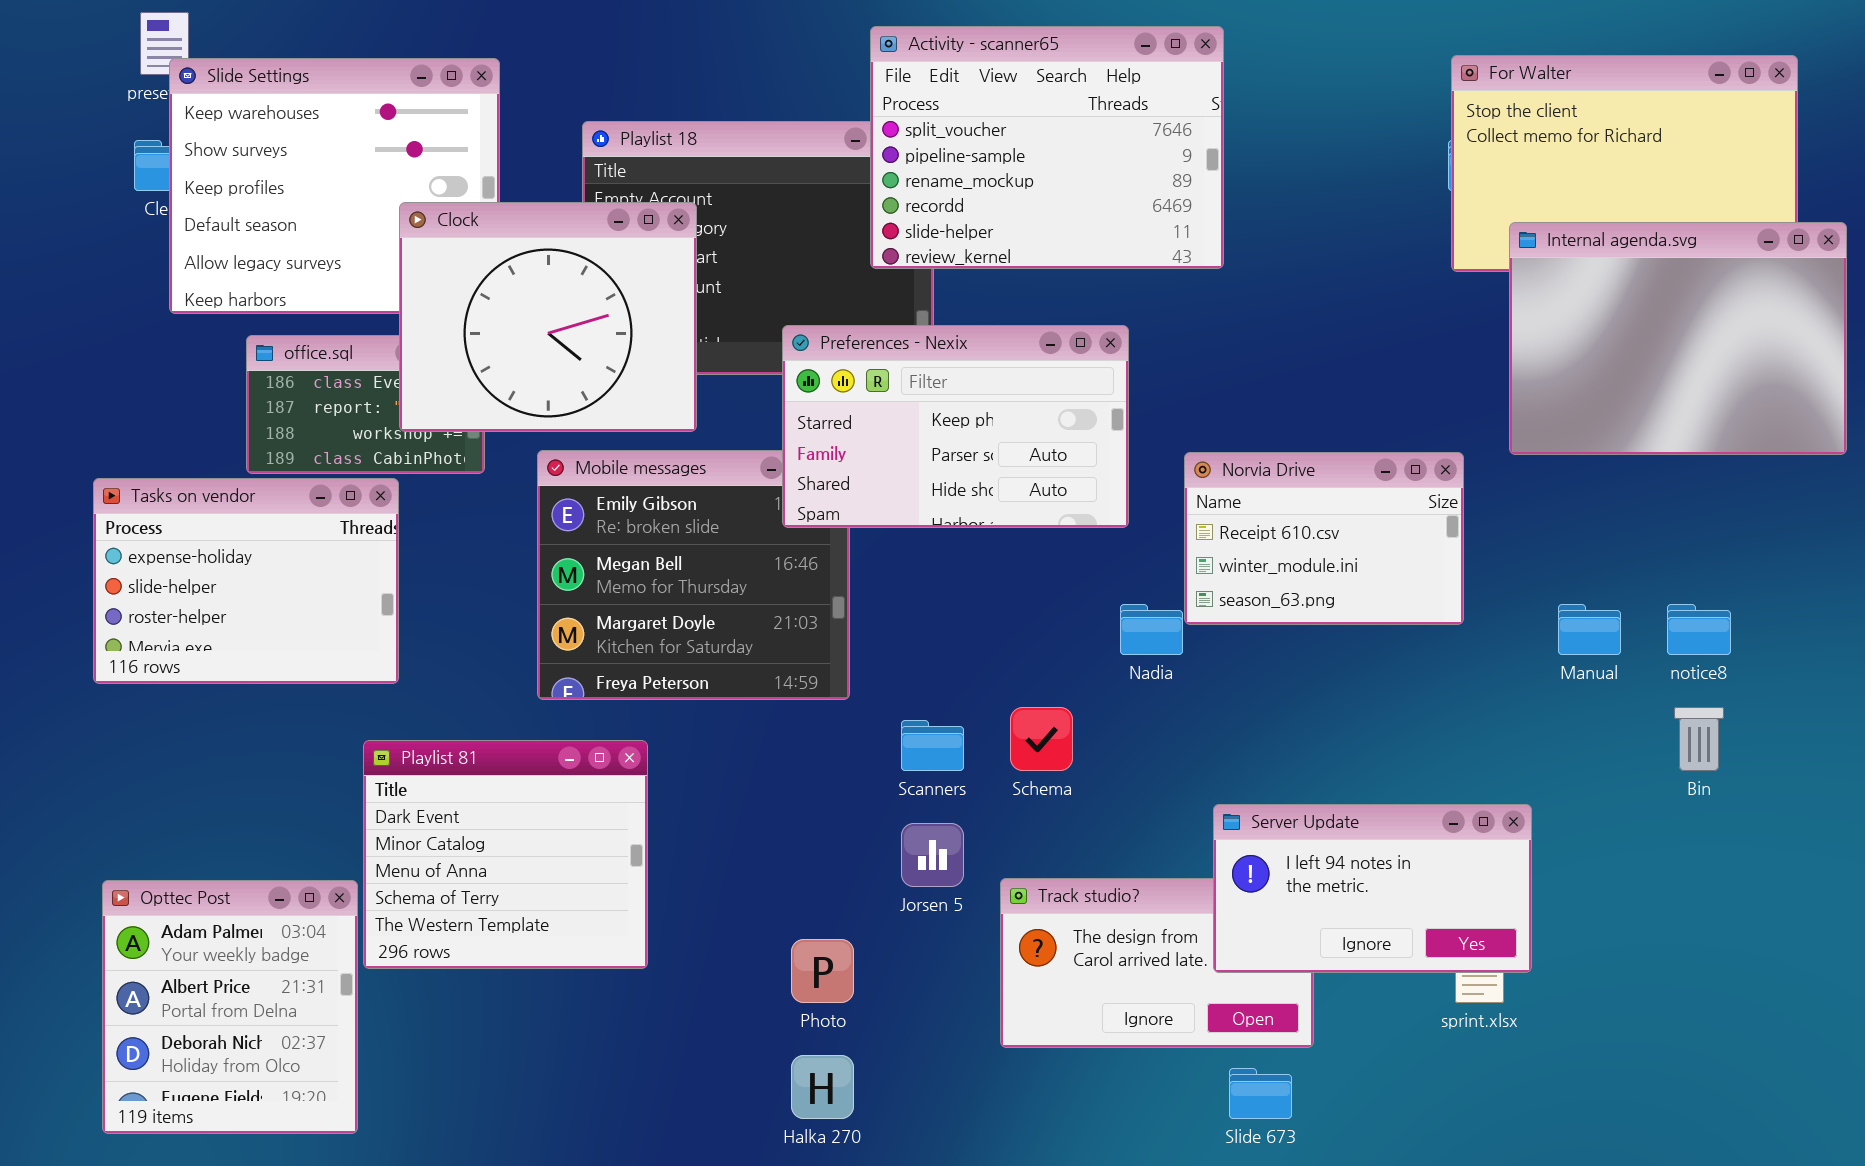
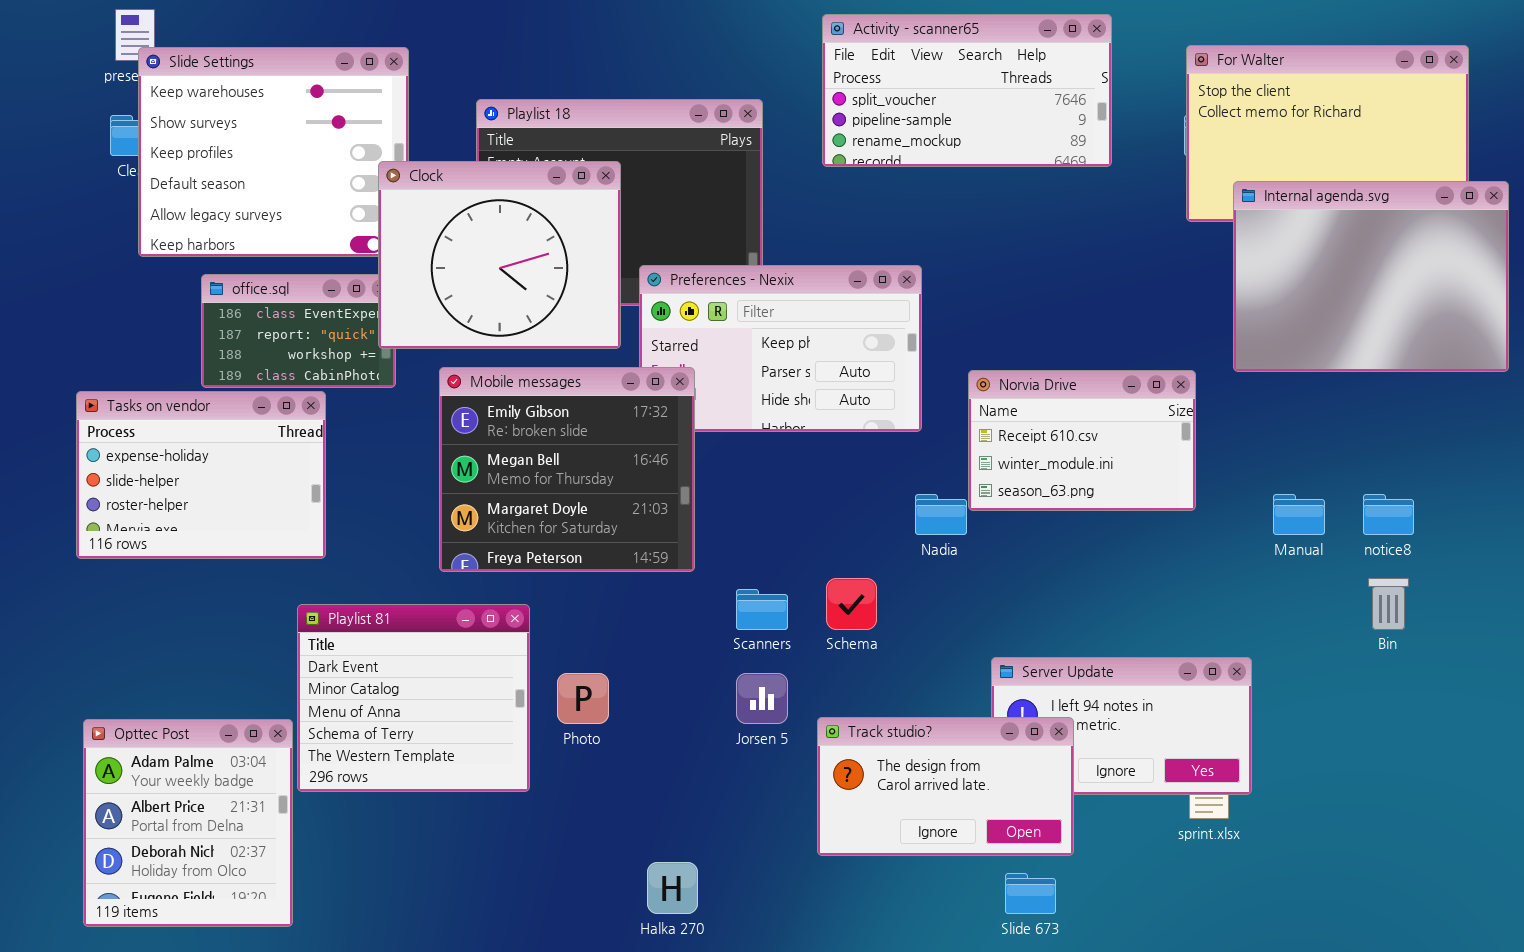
Activity - scanner65: [870,26,1224,269] -> [822,14,1112,167], moved, resized
Clock: [399,202,697,432] -> [378,161,621,349], moved
Mobile messages: [537,450,850,700] -> [439,367,695,572], raised
Track studio?: [1000,878,1314,1048] -> [817,717,1074,856], raised
Photo: [791,939,854,1003] -> [557,673,609,724], moved

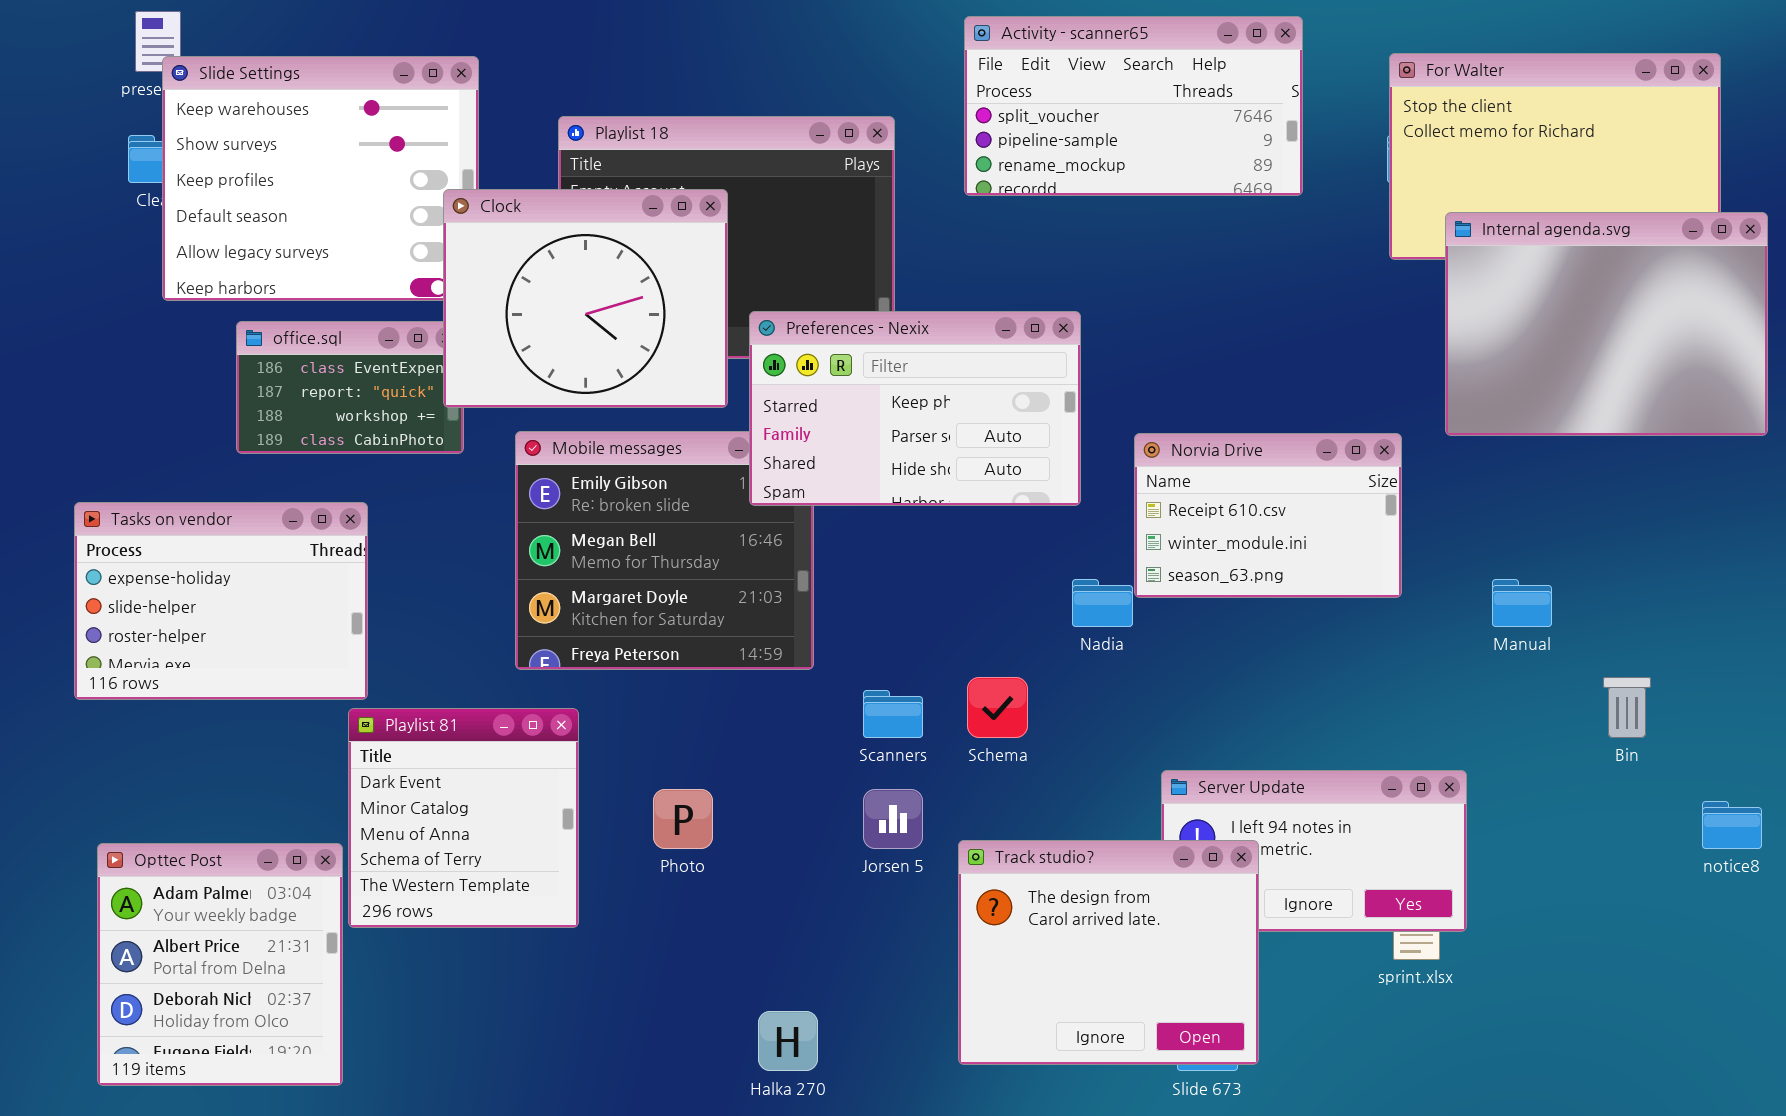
Preferences - Nexix: [639,265,922,432] -> [749,311,1081,506], raised
Tasks on vendor: [76,391,326,559] -> [74,502,368,700], moved
notice8: [1363,494,1414,535] -> [1702,801,1762,849], moved
Playlist 81: [297,604,530,792] -> [348,708,579,928], resized
Track studio?: [817,717,1074,856] -> [958,840,1259,1065], resized

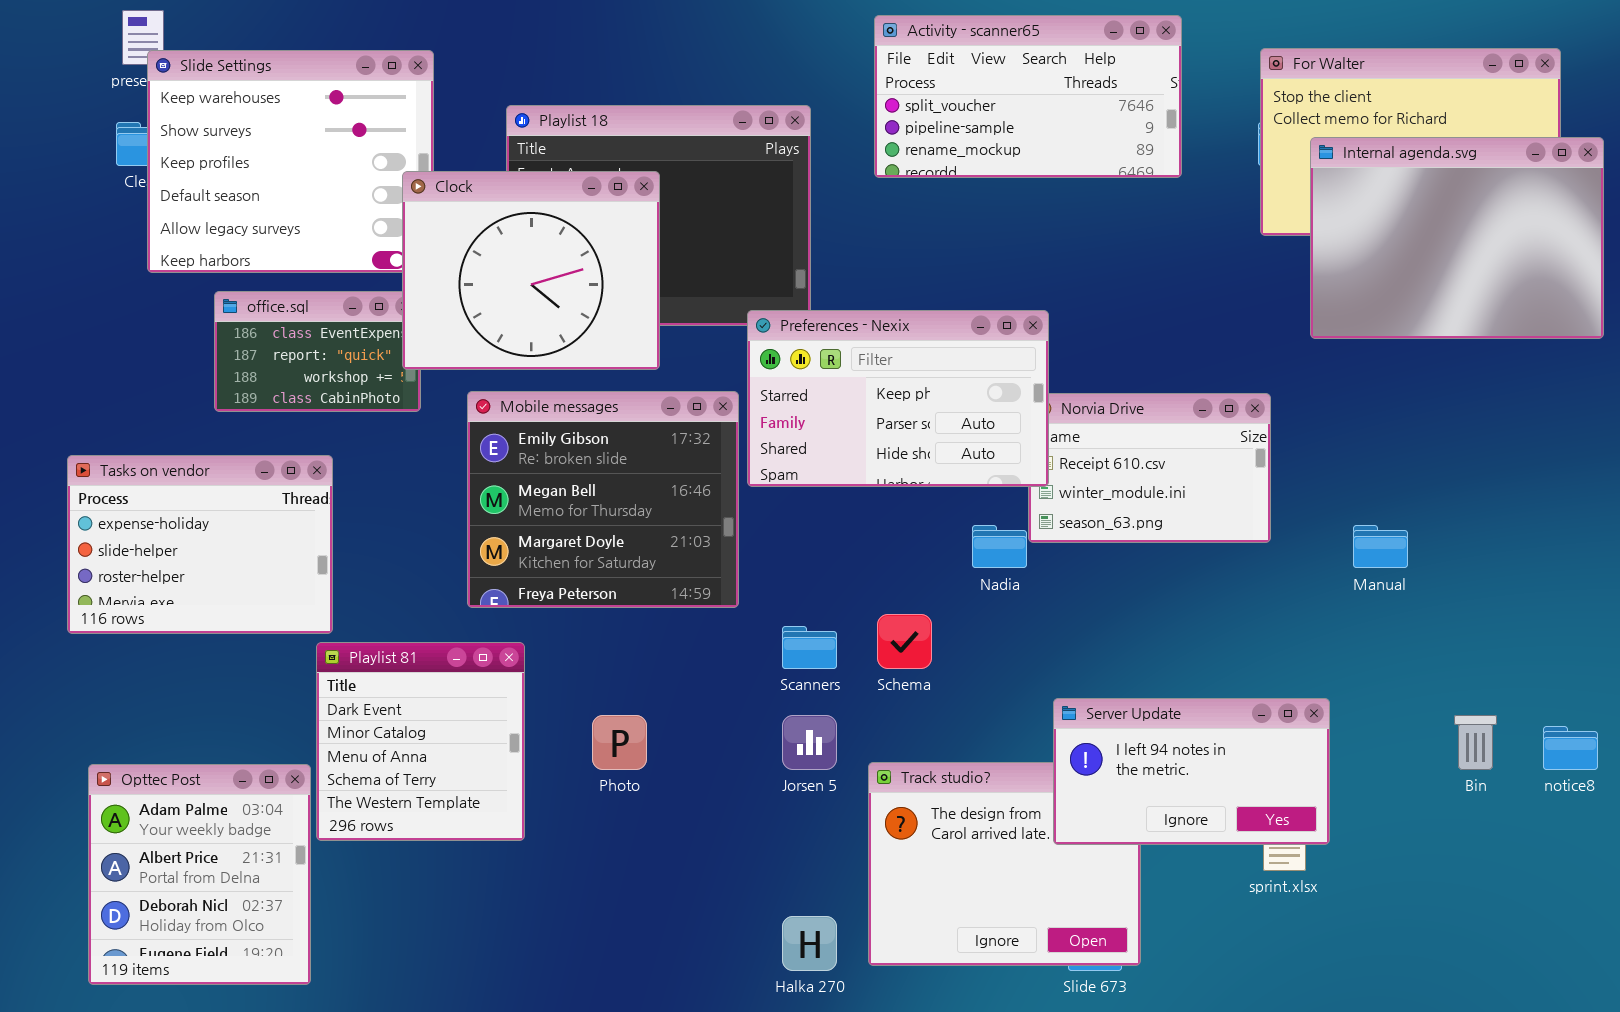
Internal agenda.svg: [1445,212,1768,436] -> [1310,137,1604,339], moved
Preferences - Nexix: [749,311,1081,506] -> [747,310,1049,487], moved
Bin: [1603,677,1651,738] -> [1454,715,1497,770], moved
Server Update: [1161,770,1467,932] -> [1053,698,1330,845], raised
Halka 270: [758,1011,818,1071] -> [782,916,837,971], moved

